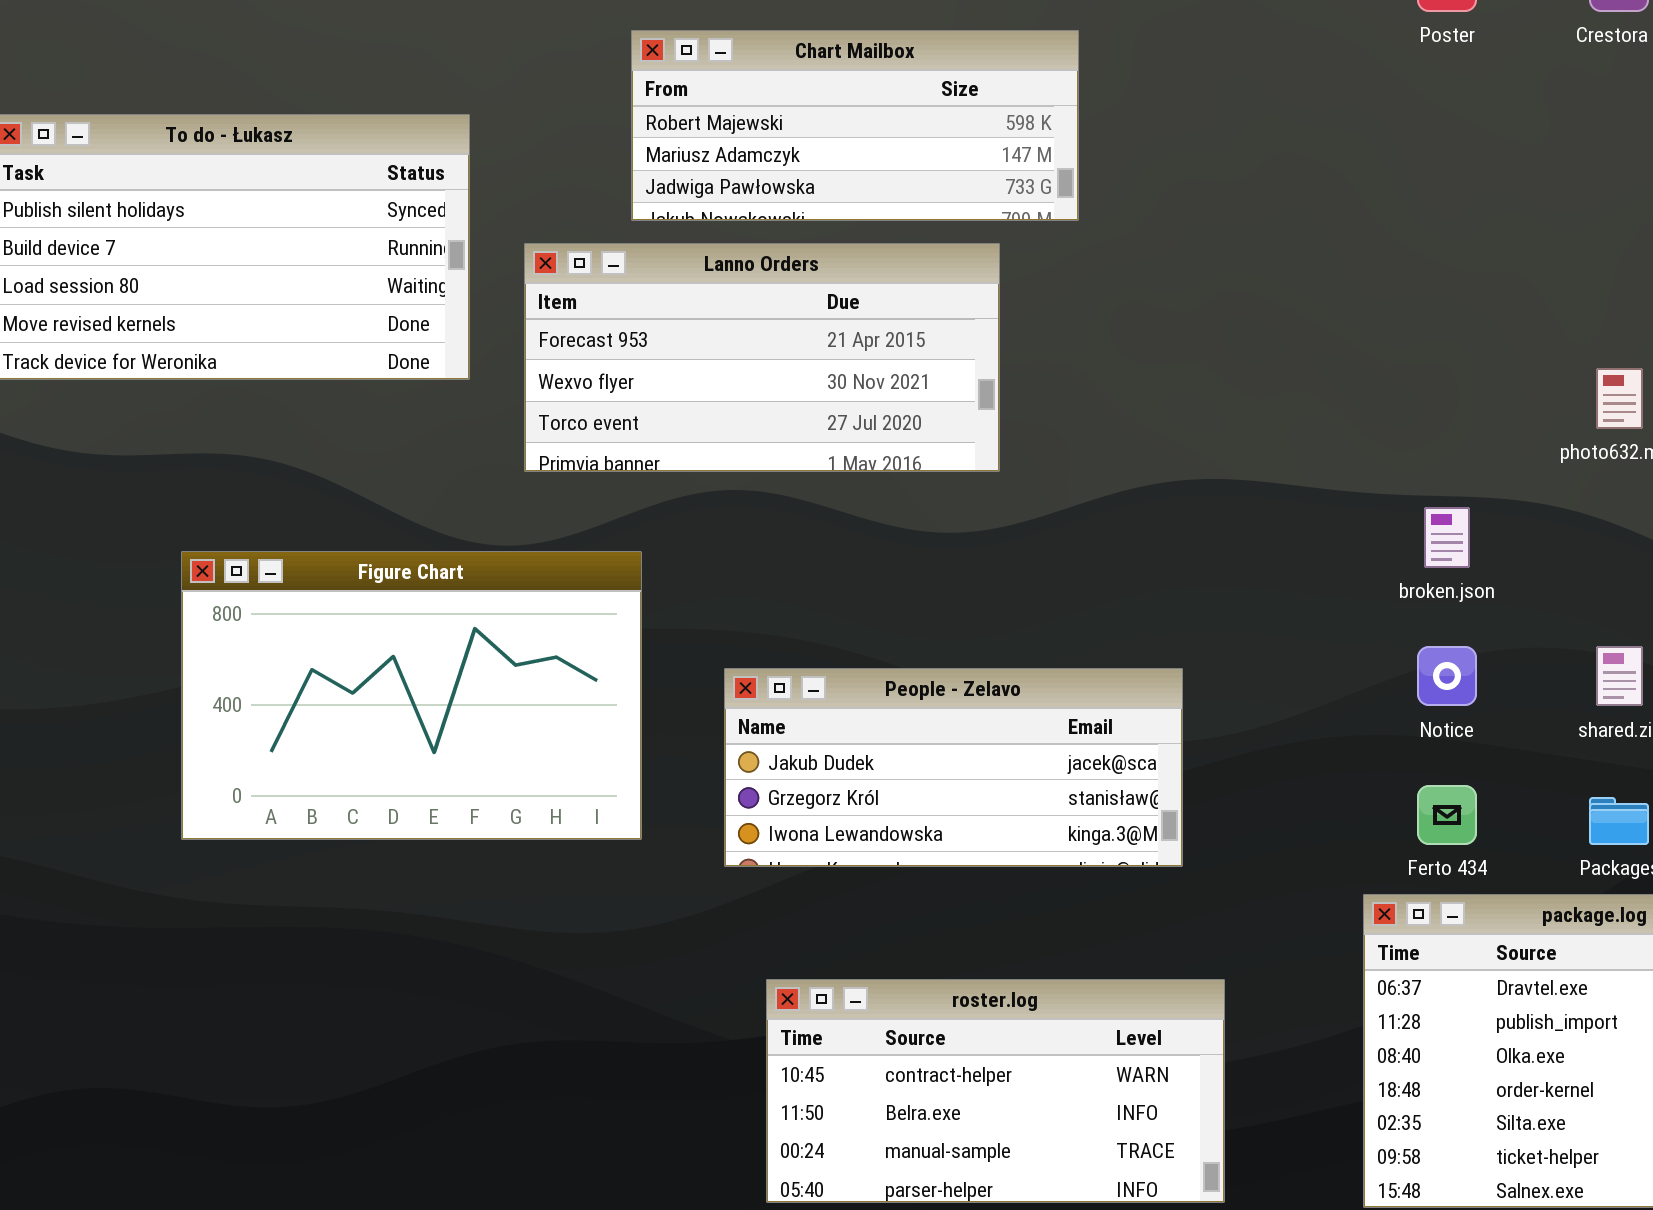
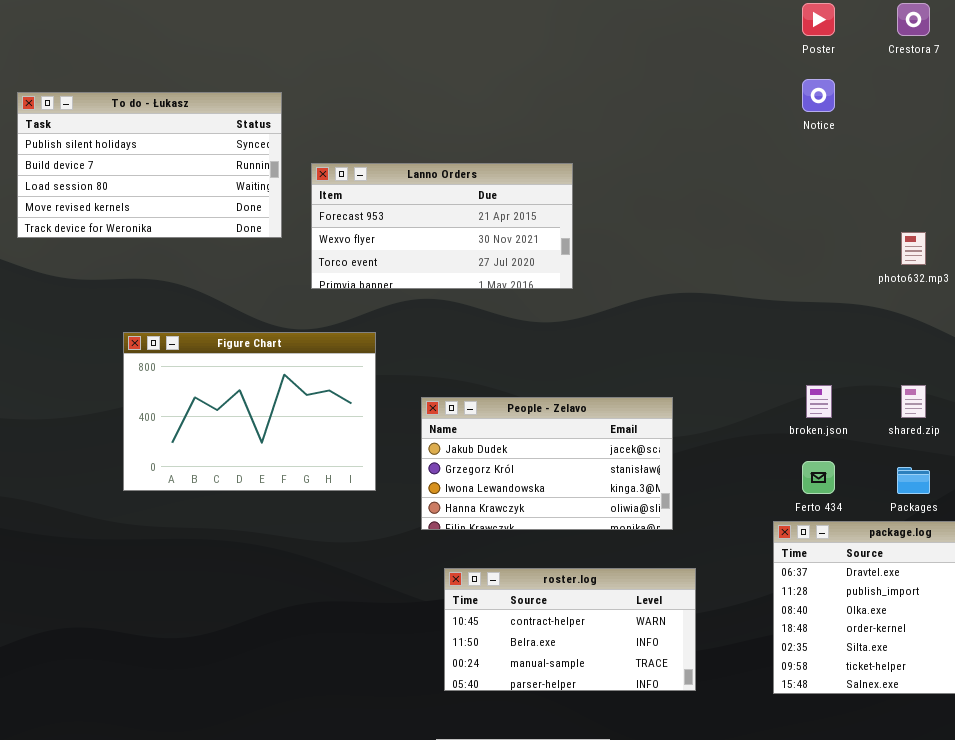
Chart Mailbox: [631,30,1079,221] -> none, closed
broken.json: [1424,507,1470,568] -> [806,385,832,418], moved
Notice: [1417,646,1477,706] -> [802,79,835,112], moved
People - Zelavo: [724,668,1183,867] -> [421,397,673,530], resized

